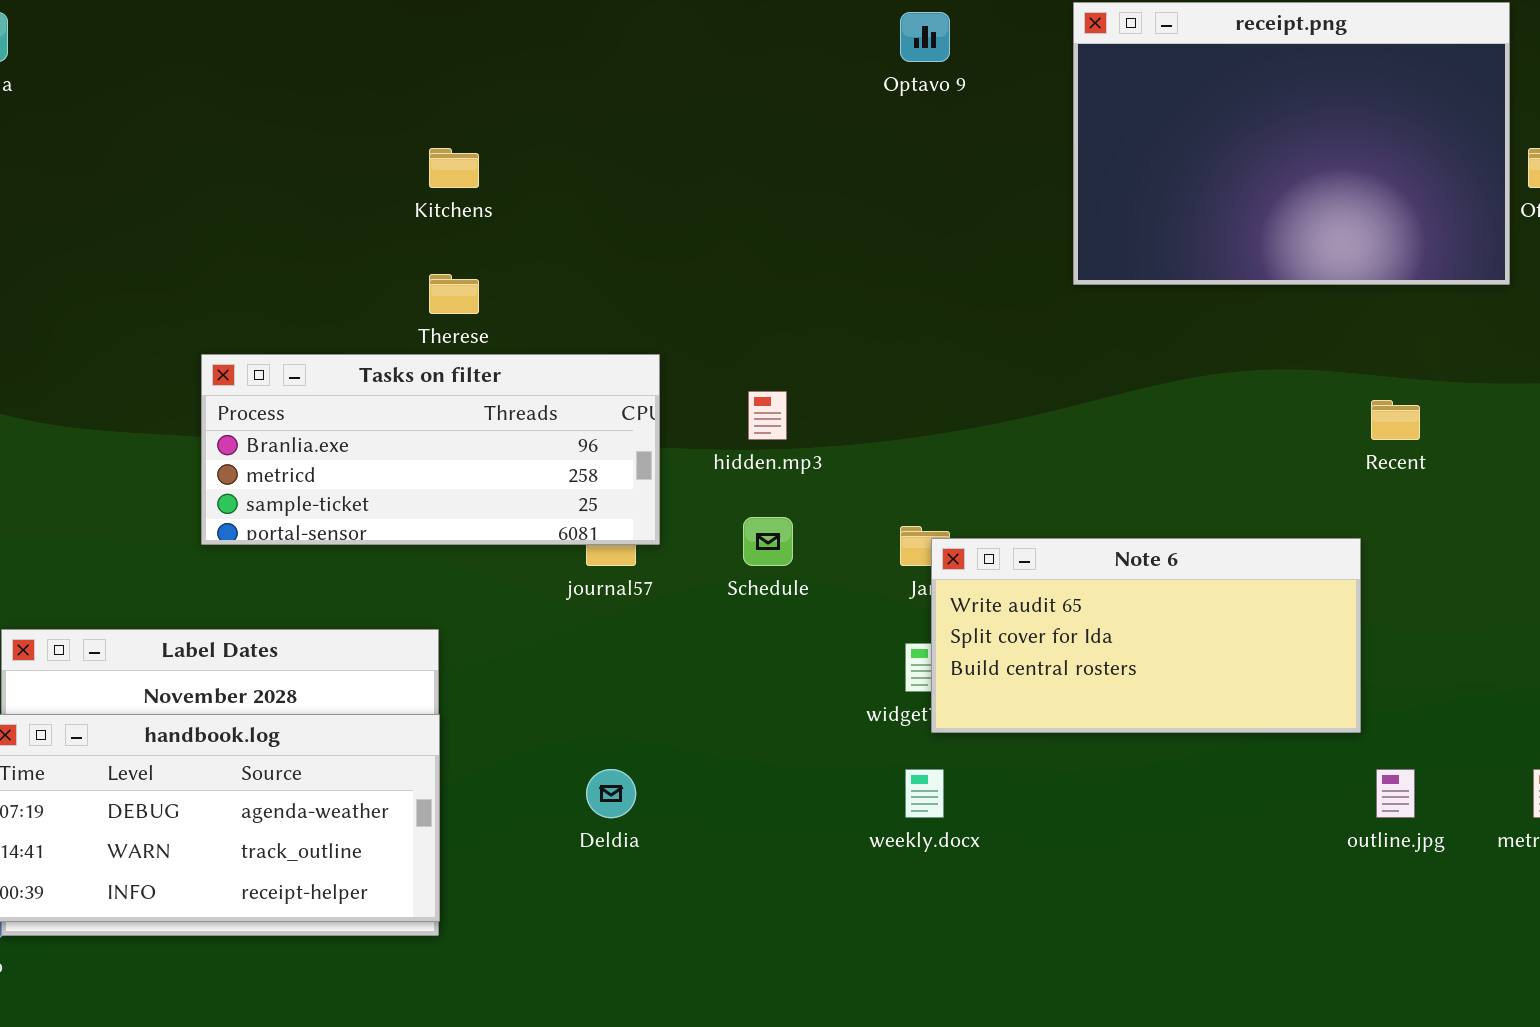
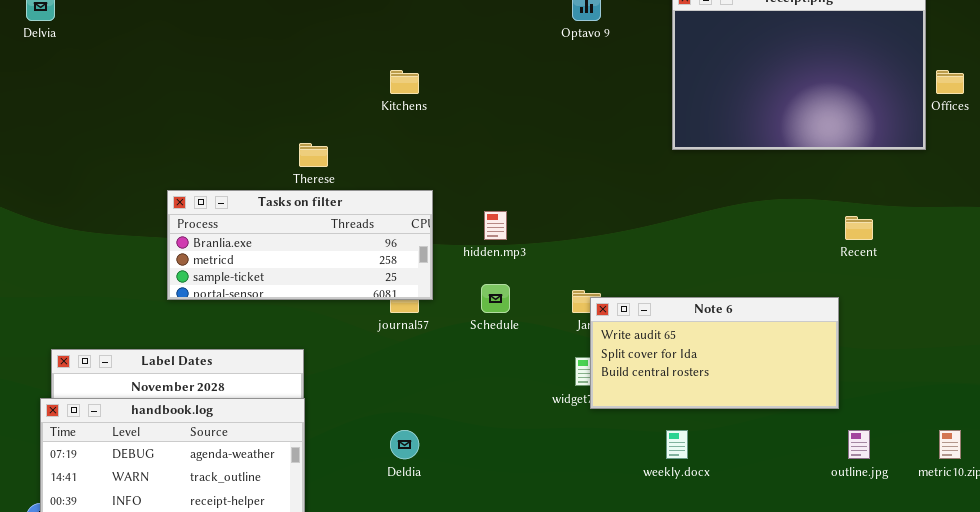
Kitchens: [429,148,479,188] -> [390,70,419,94], moved
weekly.docx: [905,769,944,818] -> [666,430,688,459], moved

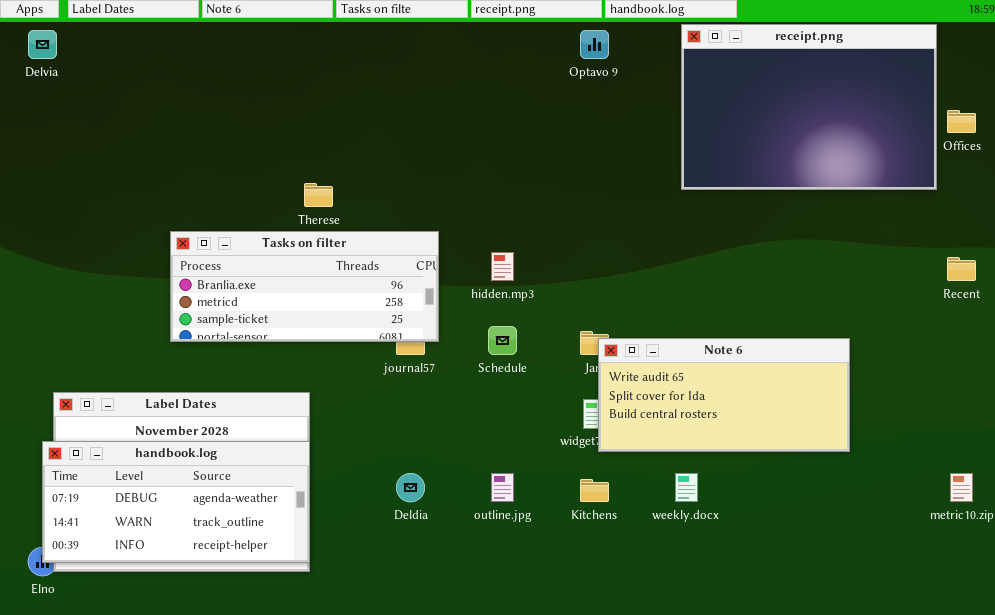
Kitchens: [390,70,419,94] -> [580,479,609,502], moved
Recent: [845,216,873,240] -> [947,257,976,281], moved
outline.jpg: [848,430,870,459] -> [491,473,514,502], moved

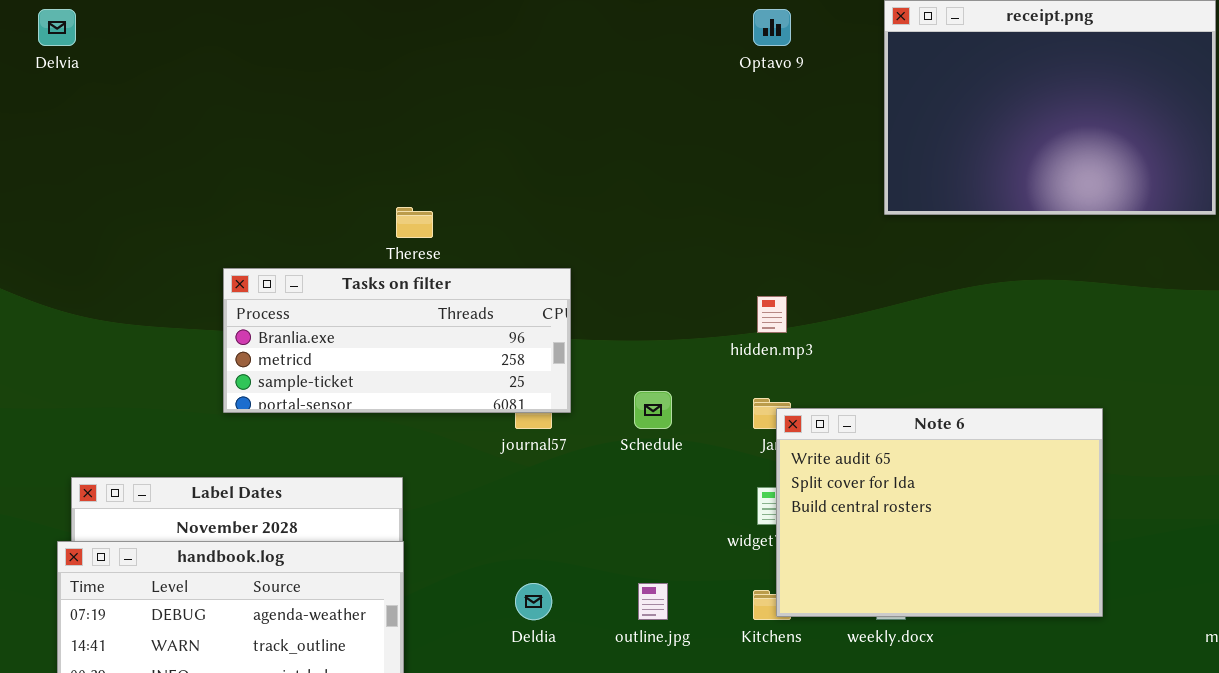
hidden.mp3: [491,252,514,281] -> [757,296,787,333], moved
Note 6: [598,338,850,452] -> [776,408,1103,617], resized

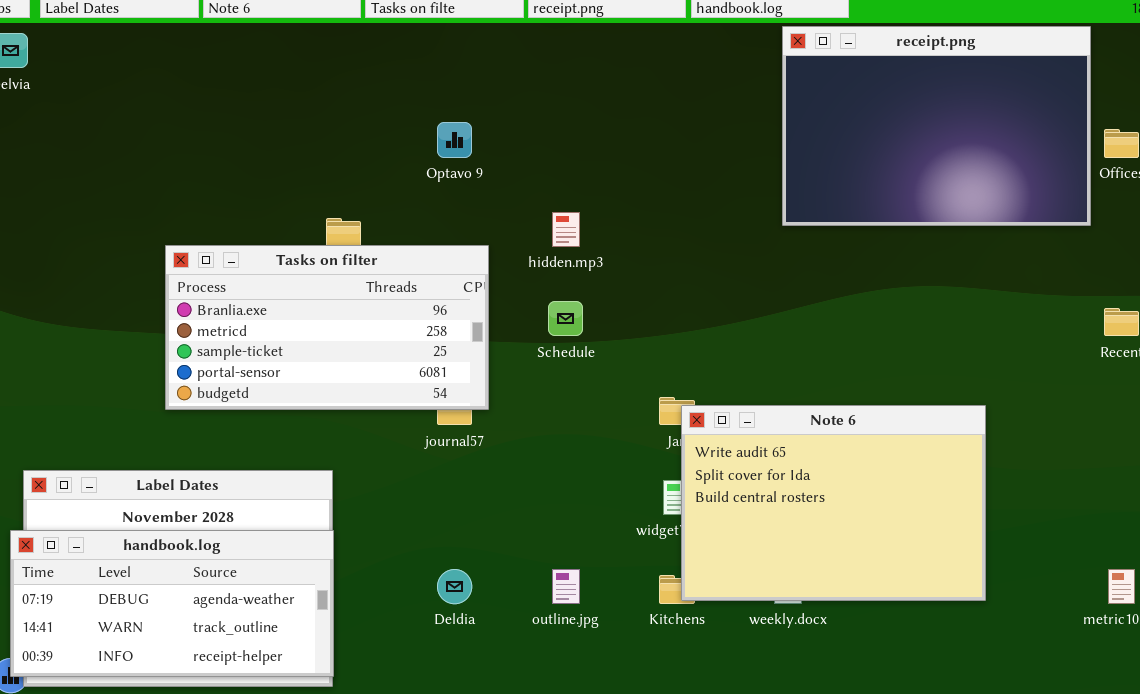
Optavo 9: [753,9,791,46] -> [437,122,472,158], moved
Tasks on filter: [223,268,571,413] -> [165,245,489,410], resized
hidden.mp3: [757,296,787,333] -> [552,212,580,247], moved
Schedule: [634,391,672,429] -> [548,301,583,336], moved

